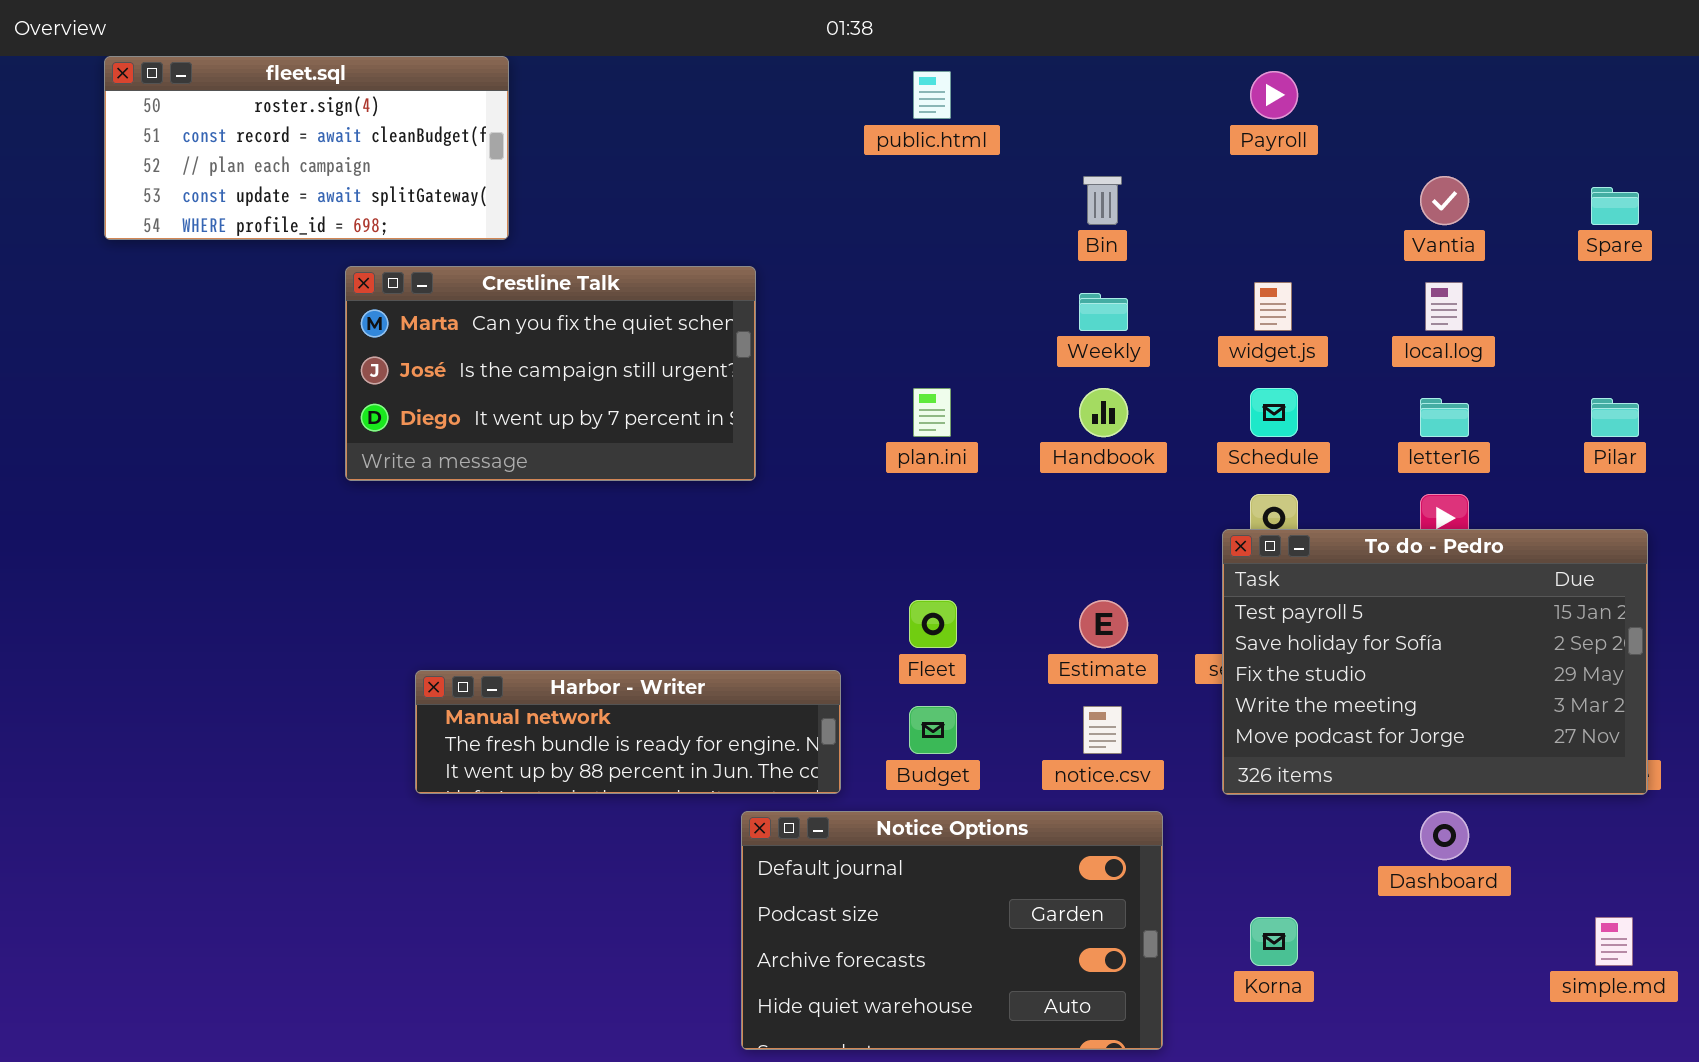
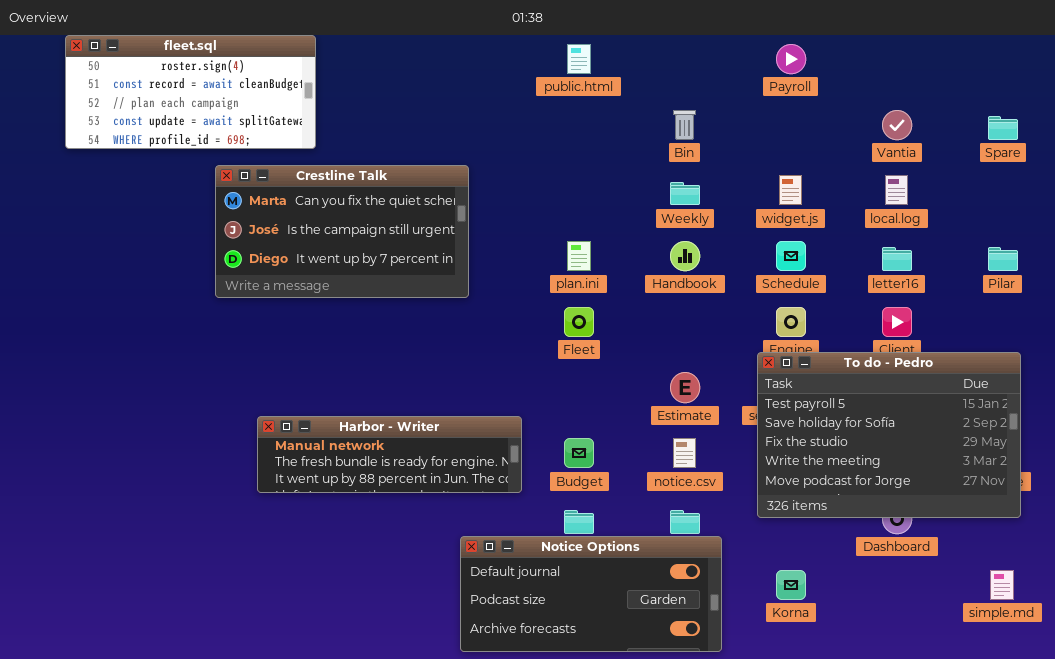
To do - Pedro: [1222,529,1648,795] -> [757,352,1021,518], moved
Fleet: [909,600,957,648] -> [564,307,594,337], moved
Notice Options: [741,811,1163,1050] -> [460,536,722,652], resized

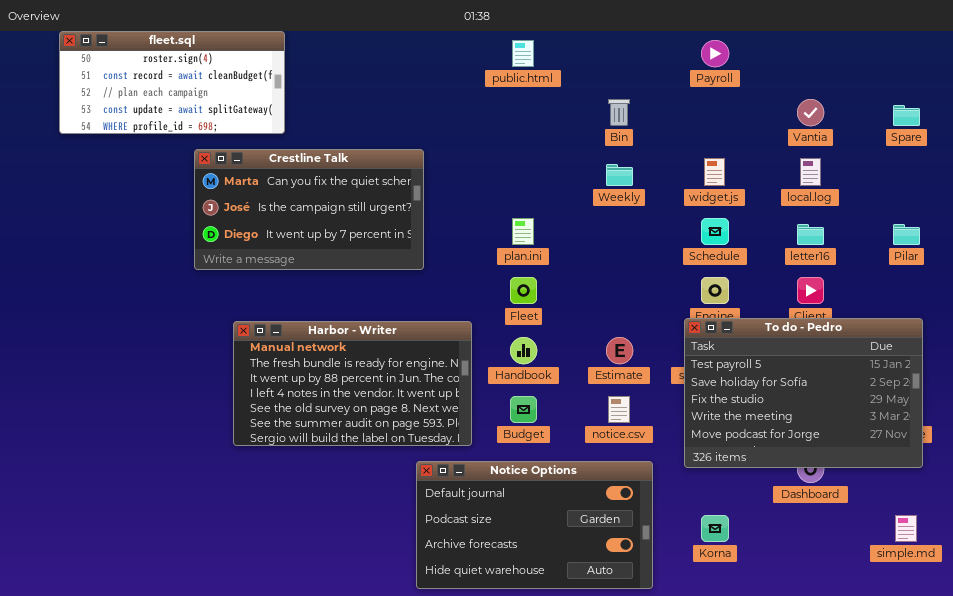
Handbook: [670,241,700,271] -> [510,337,537,364], moved
Harbor - Writer: [257,416,522,493] -> [233,321,472,446], resized
Notice Options: [460,536,722,652] -> [416,461,653,589], resized

